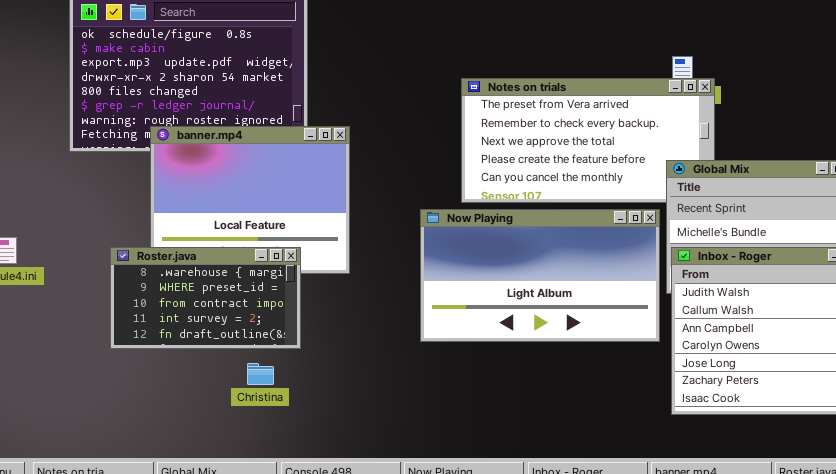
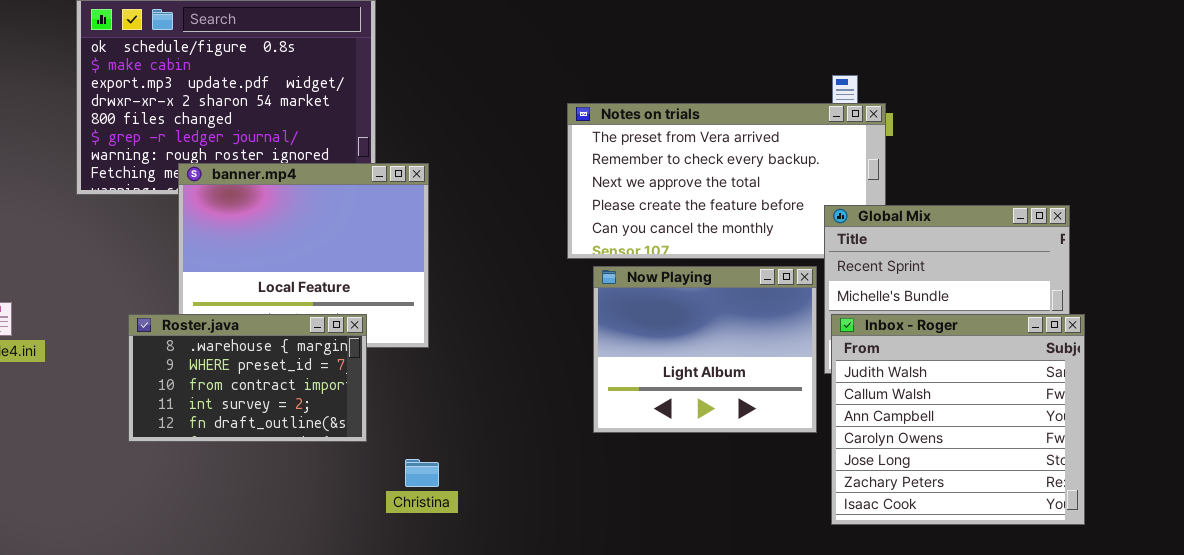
Now Playing: [420,209,660,342] -> [593,266,817,433], resized
Christina: [247,363,274,385] -> [405,459,439,487], moved

